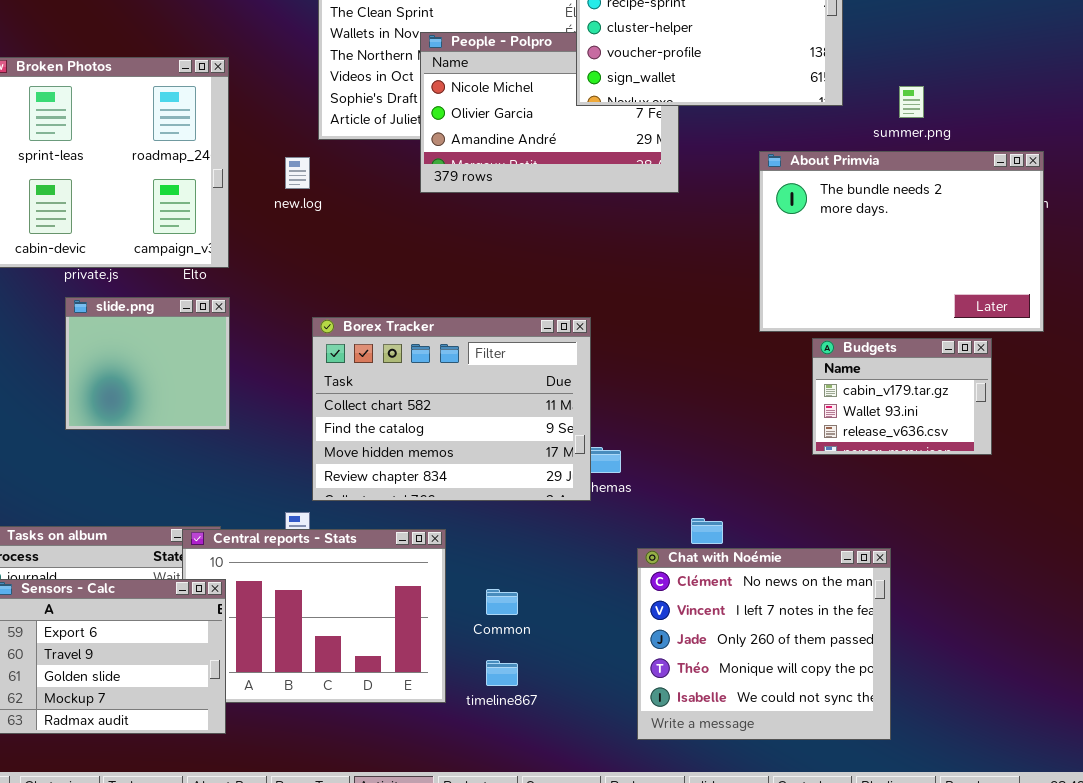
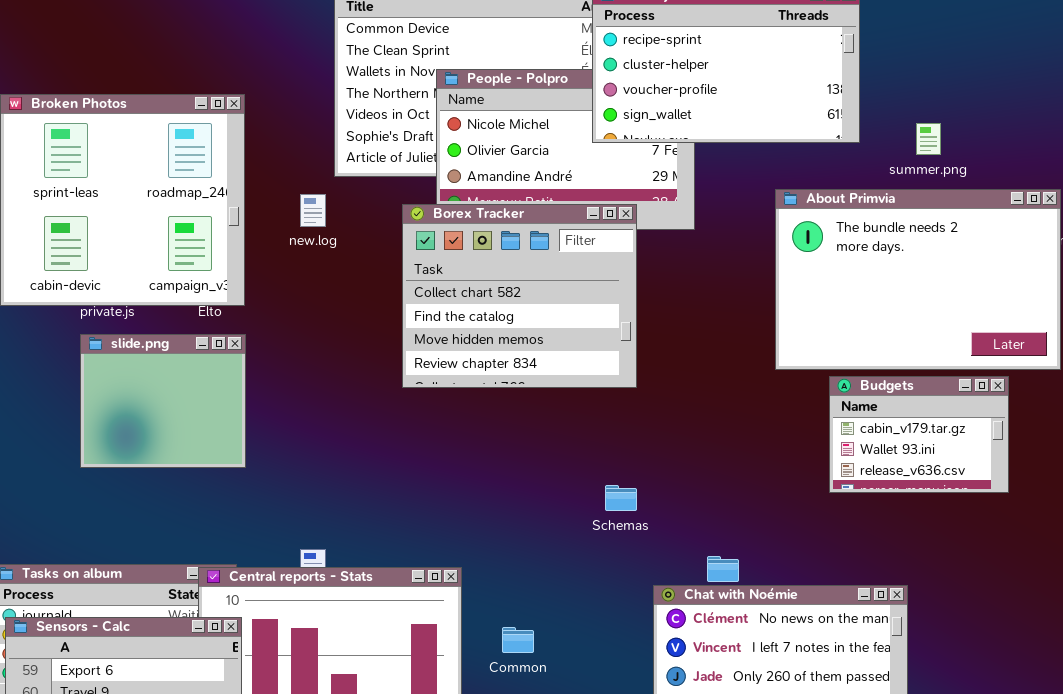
Borex Tracker: [312,317,591,501] -> [402,204,637,388], moved, resized

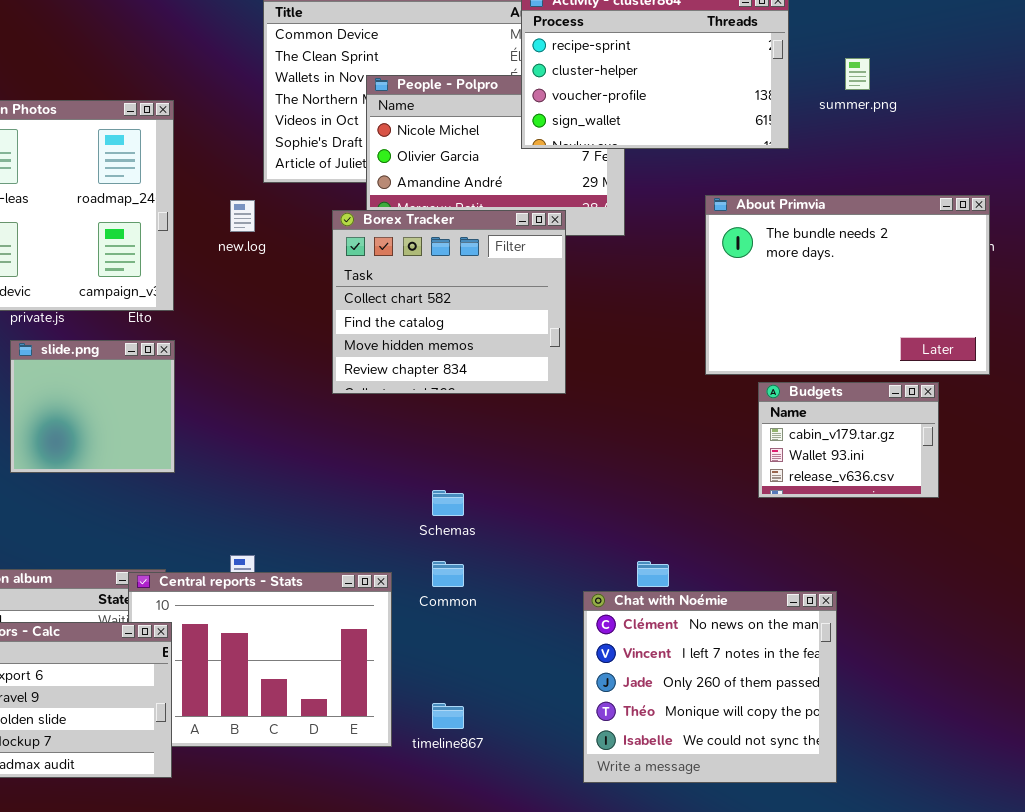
summer.png: [916,123,941,155] -> [845,58,870,90], moved
Schemas: [605,485,637,511] -> [432,490,464,516], moved
Common: [502,627,534,653] -> [432,561,464,587], moved

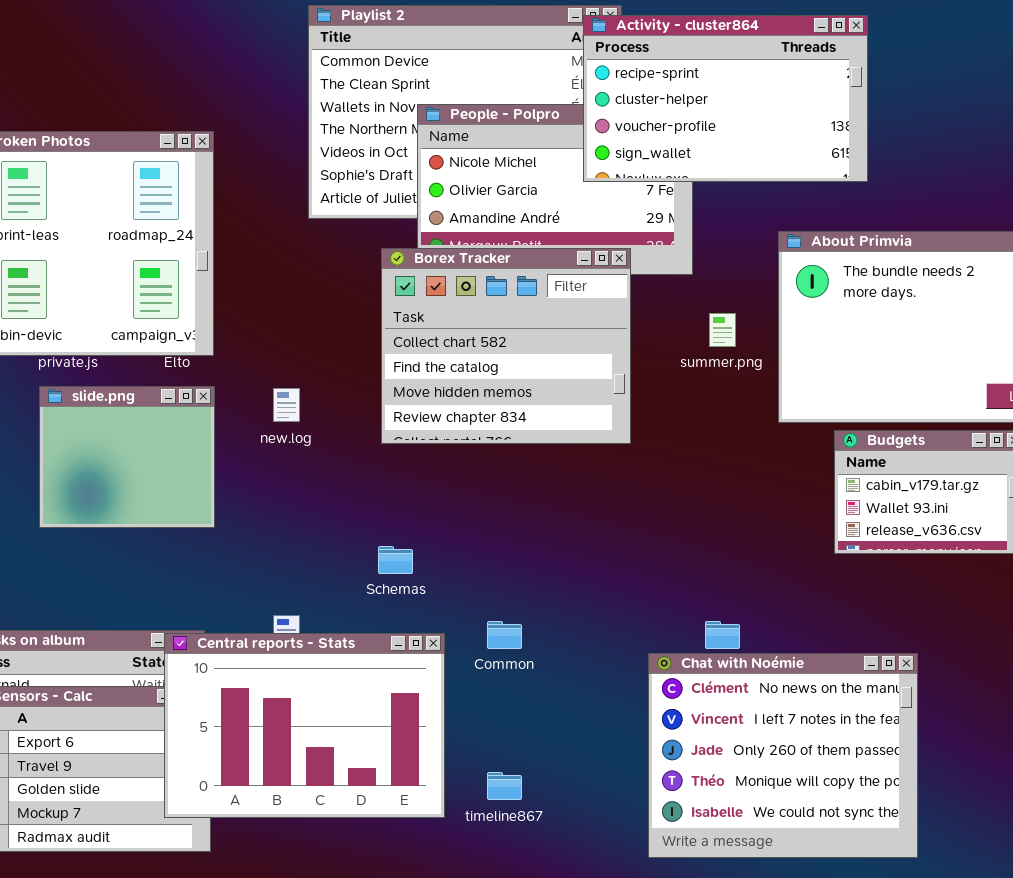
summer.png: [845,58,870,90] -> [709,313,736,347], moved
new.log: [230,200,255,232] -> [273,388,300,422], moved
Schemas: [432,490,464,516] -> [378,546,413,574], moved
Central reports - Stats: [128,572,392,747] -> [164,633,445,818], raised

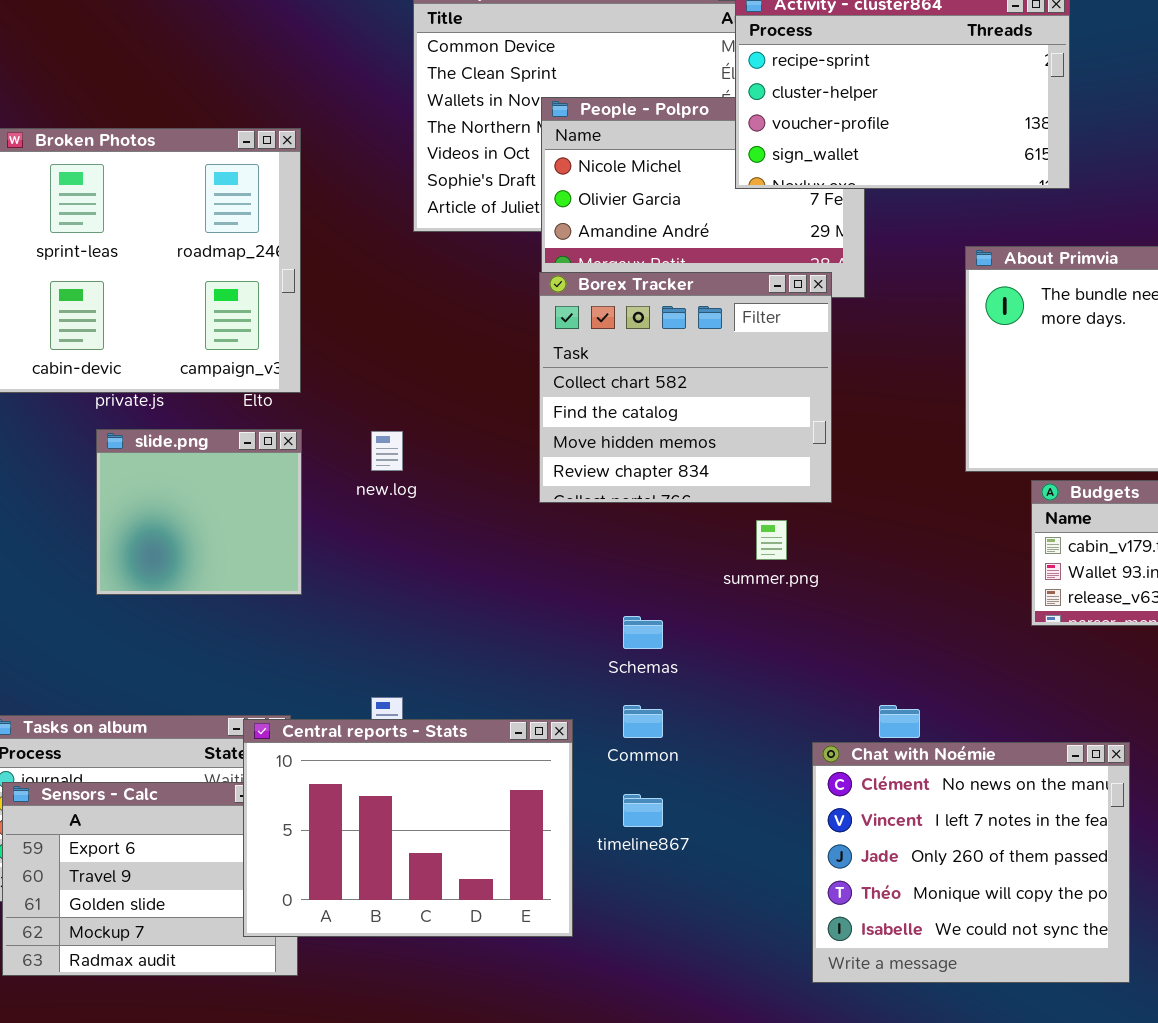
Borex Tracker: [381,248,631,444] -> [539,272,832,503], moved
summer.png: [709,313,736,347] -> [756,520,787,560], moved
Schemas: [378,546,413,574] -> [623,616,663,649], moved
timeline867: [487,772,522,800] -> [623,794,663,827], moved

